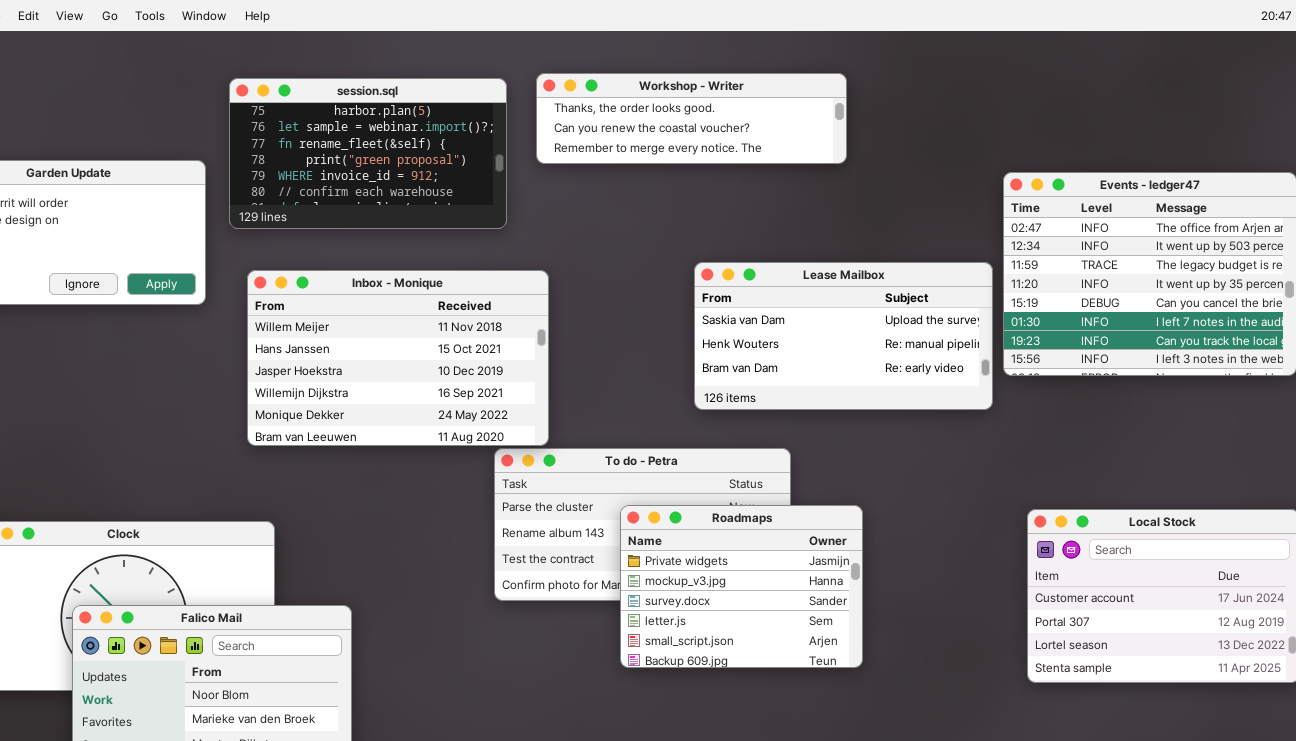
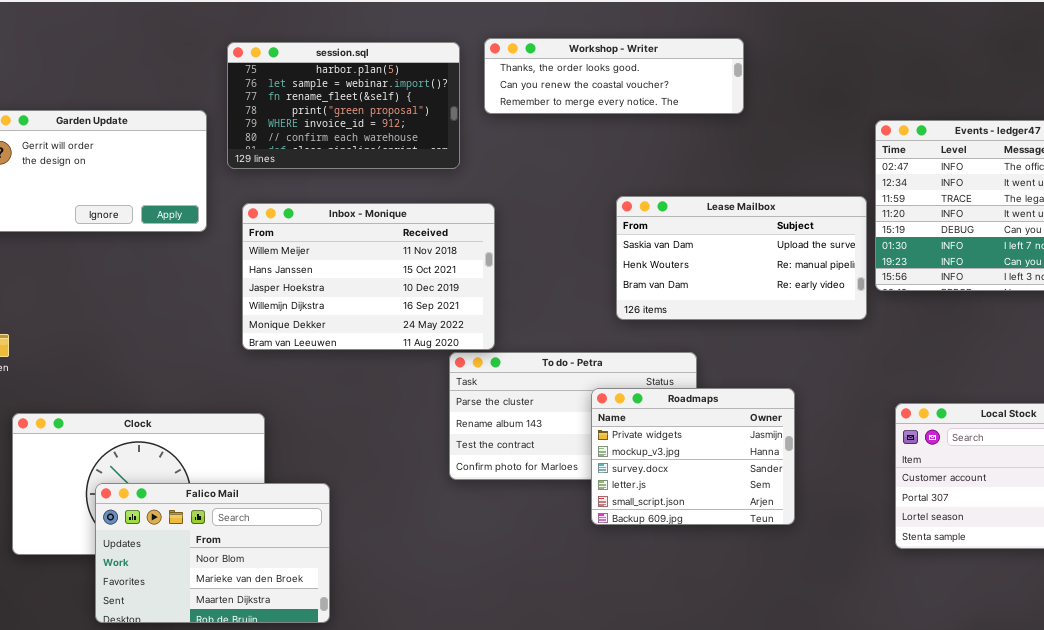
Roadmaps: [620,505,863,668] -> [591,388,795,525], moved

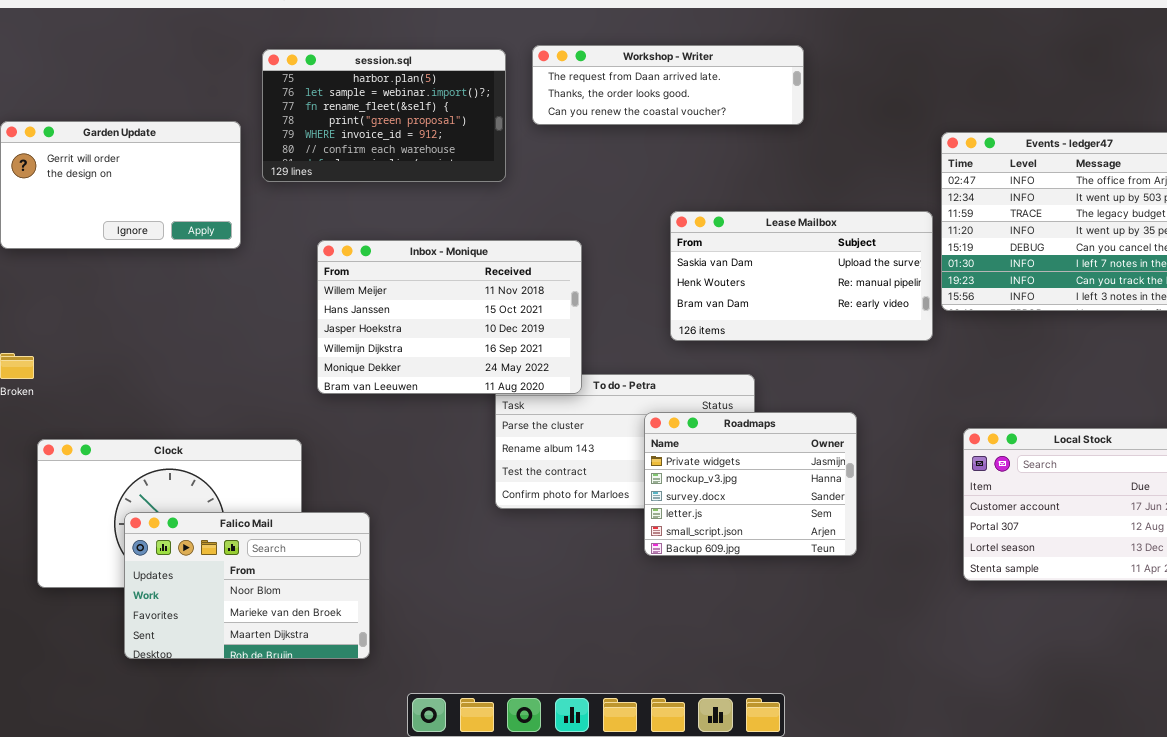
Workshop - Writer: [484,38,744,114] -> [532,45,804,125], scrolled up 1 row
Inbox - Monique: [242,203,495,350] -> [317,240,582,394], moved

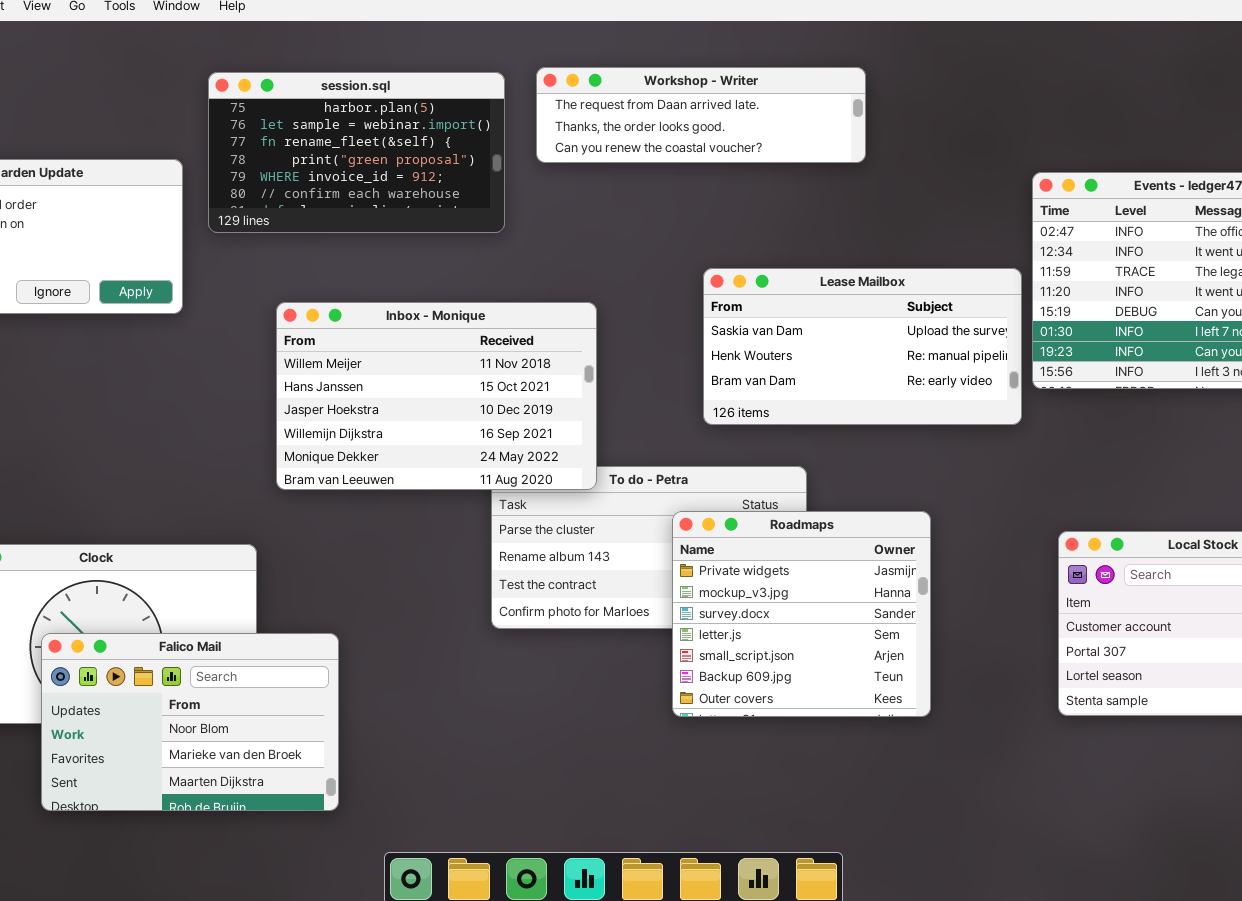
Roadmaps: [644,412,857,556] -> [672,511,931,717], resized

